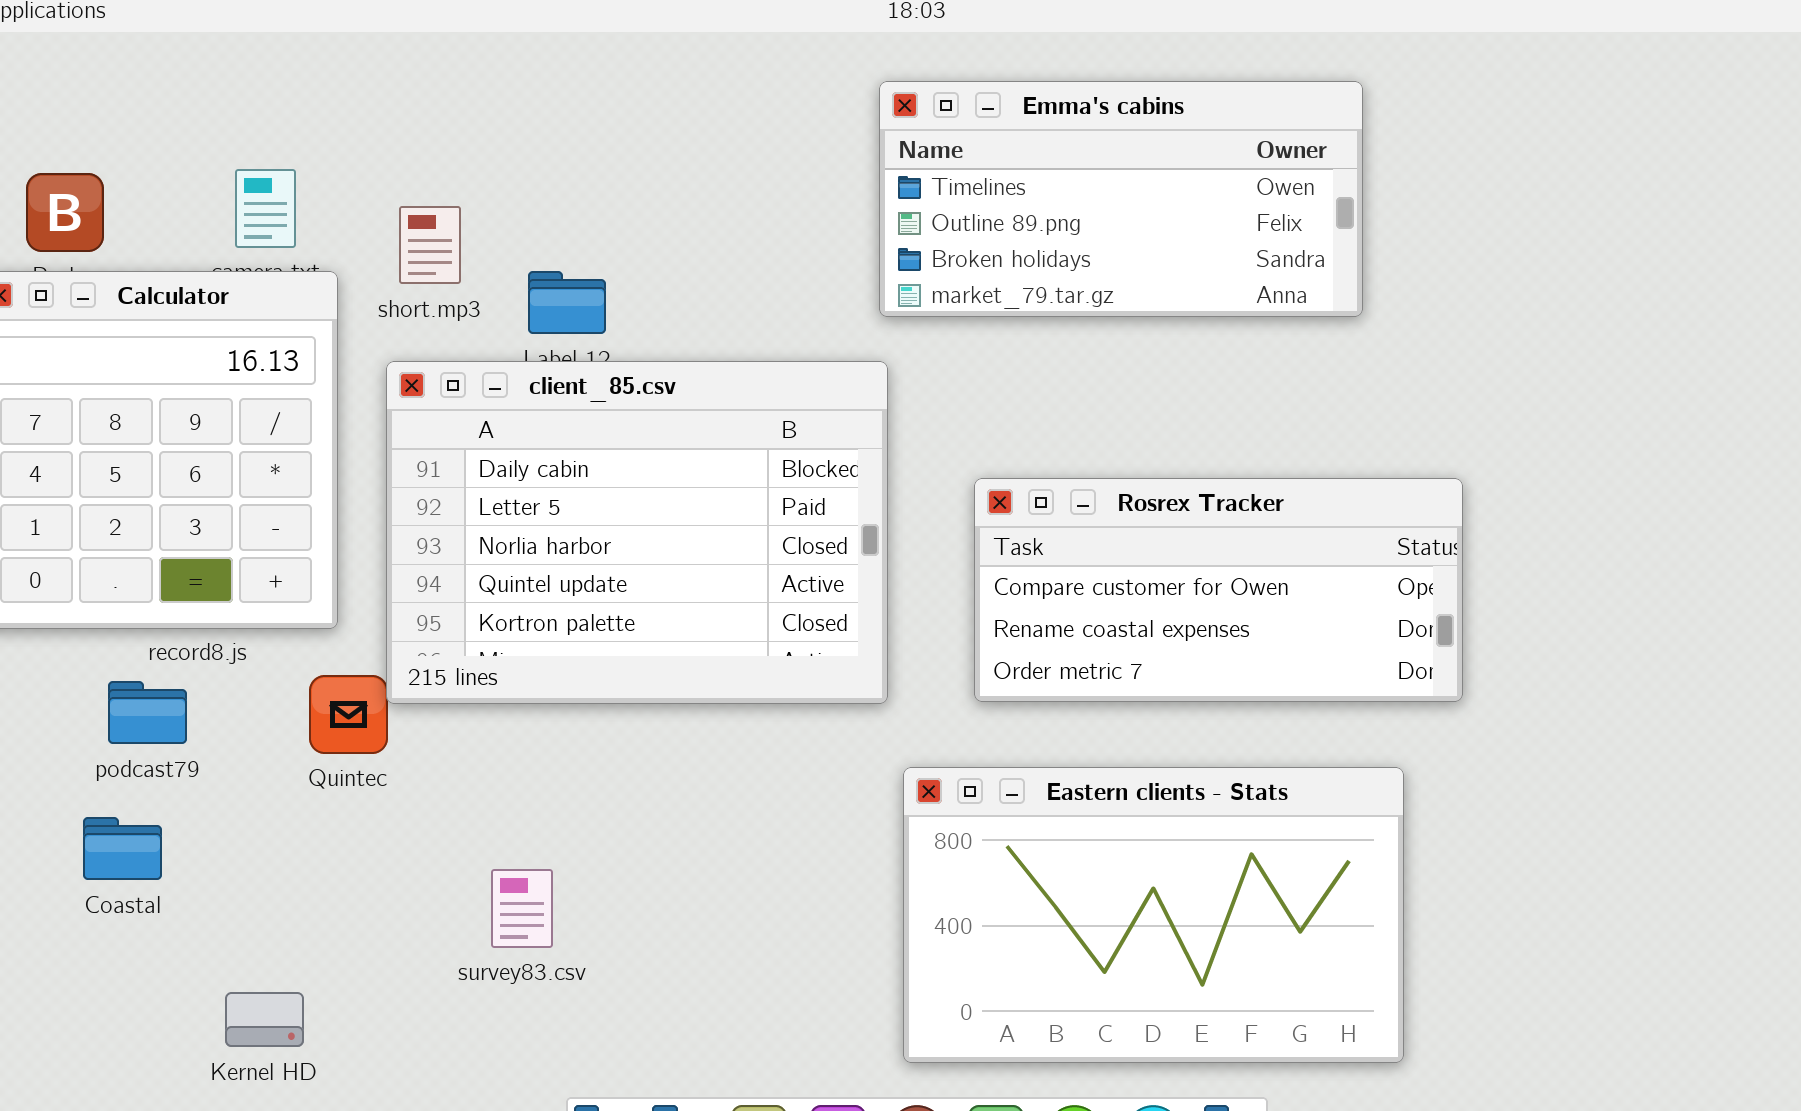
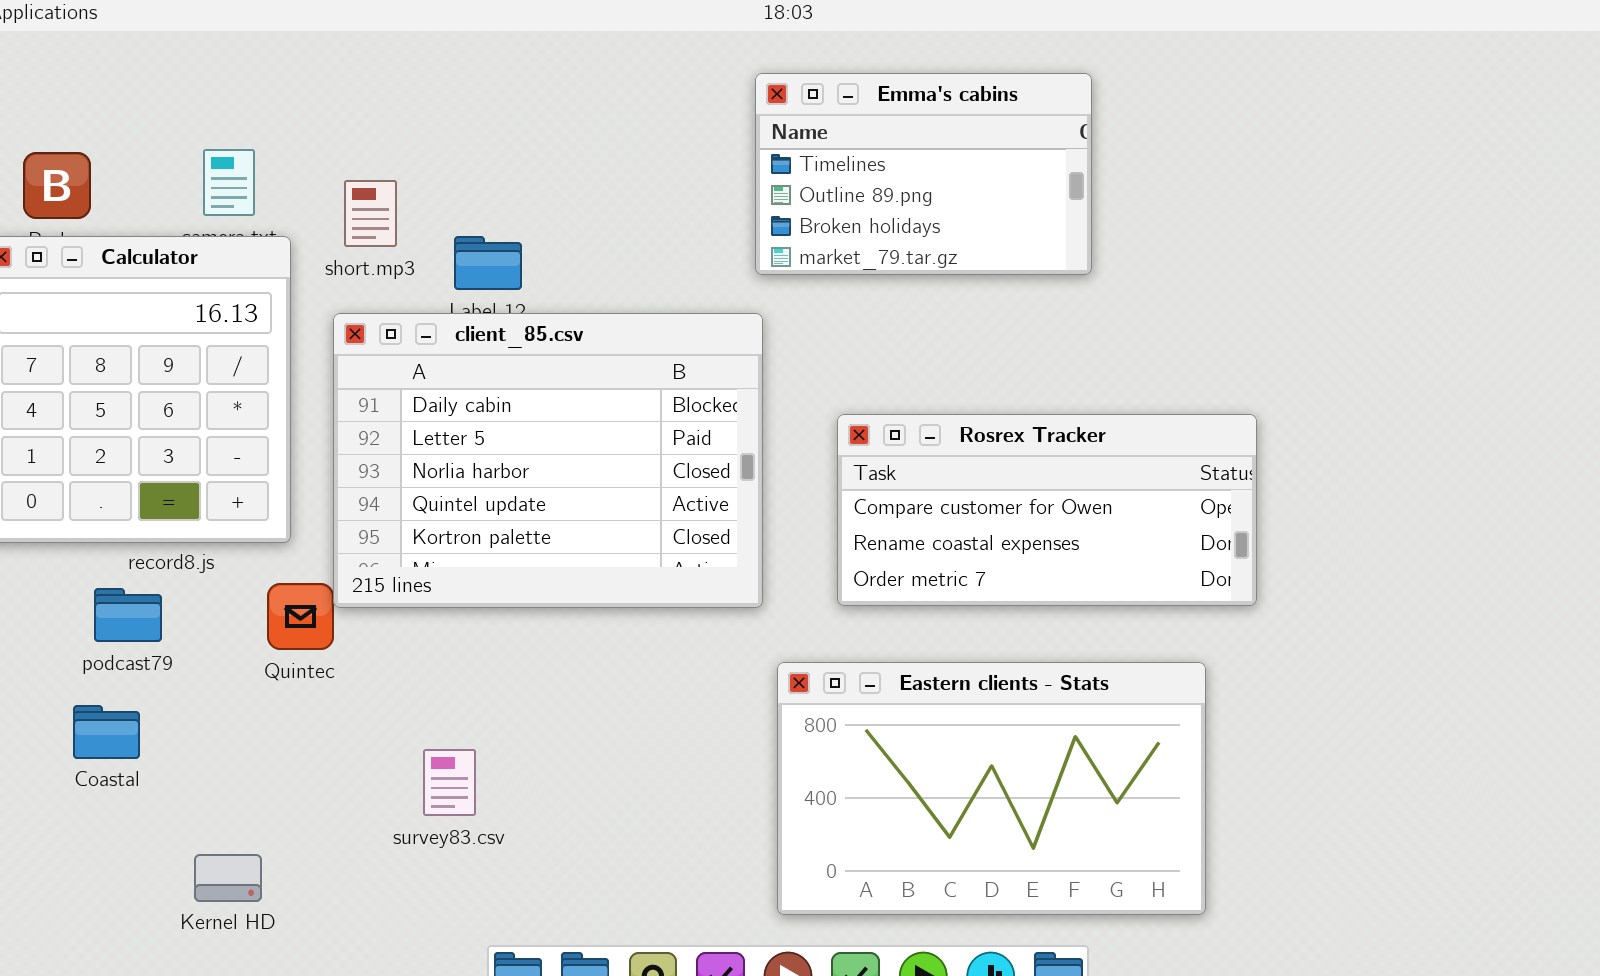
Emma's cabins: [879,81,1363,317] -> [755,73,1092,275], resized

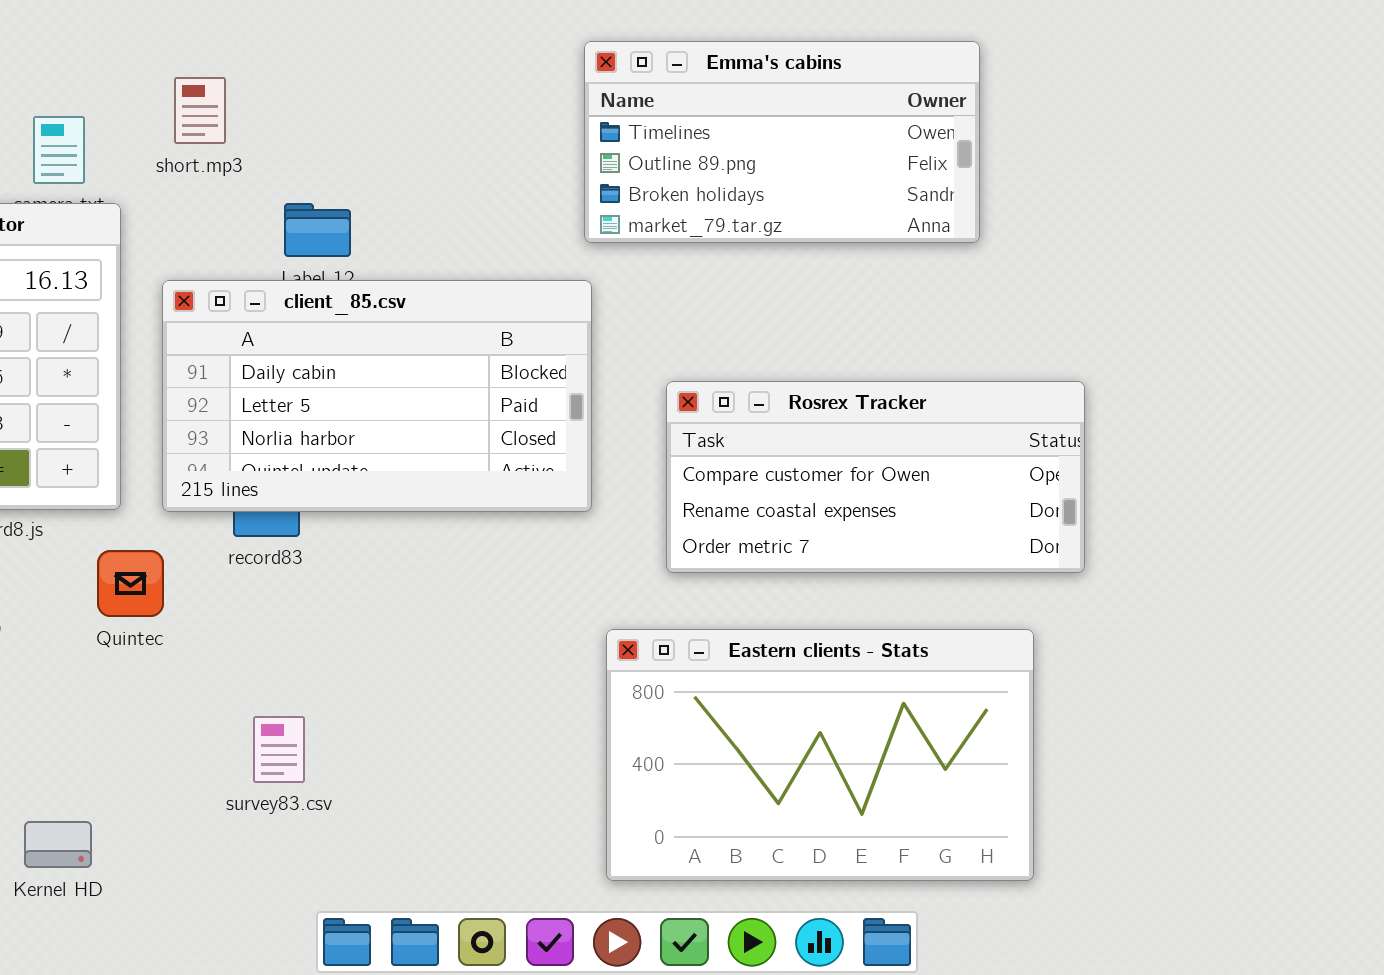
Emma's cabins: [755,73,1092,275] -> [584,41,980,243], resized
short.mp3: [344,180,397,247] -> [174,77,226,144], moved
client_85.csv: [333,313,763,608] -> [162,280,592,512], resized

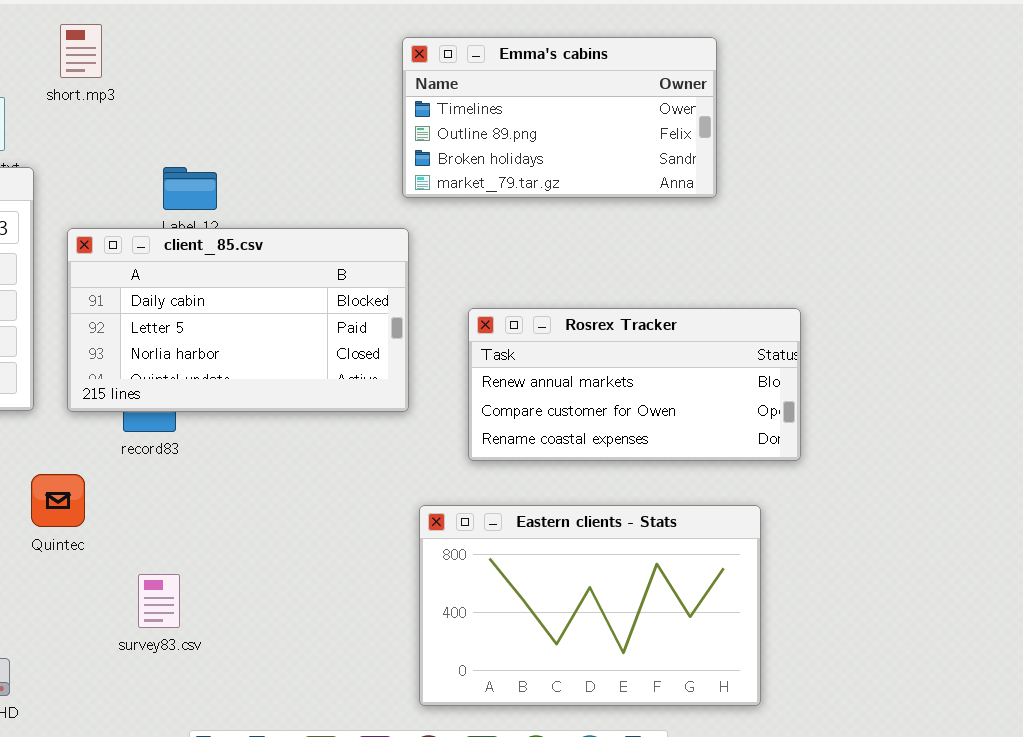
short.mp3: [174,77,226,144] -> [60,24,102,78], moved
Rosrex Tracker: [666,381,1085,573] -> [468,308,801,461], scrolled up 1 row
Quintec: [97,550,164,617] -> [31,474,85,527], moved

